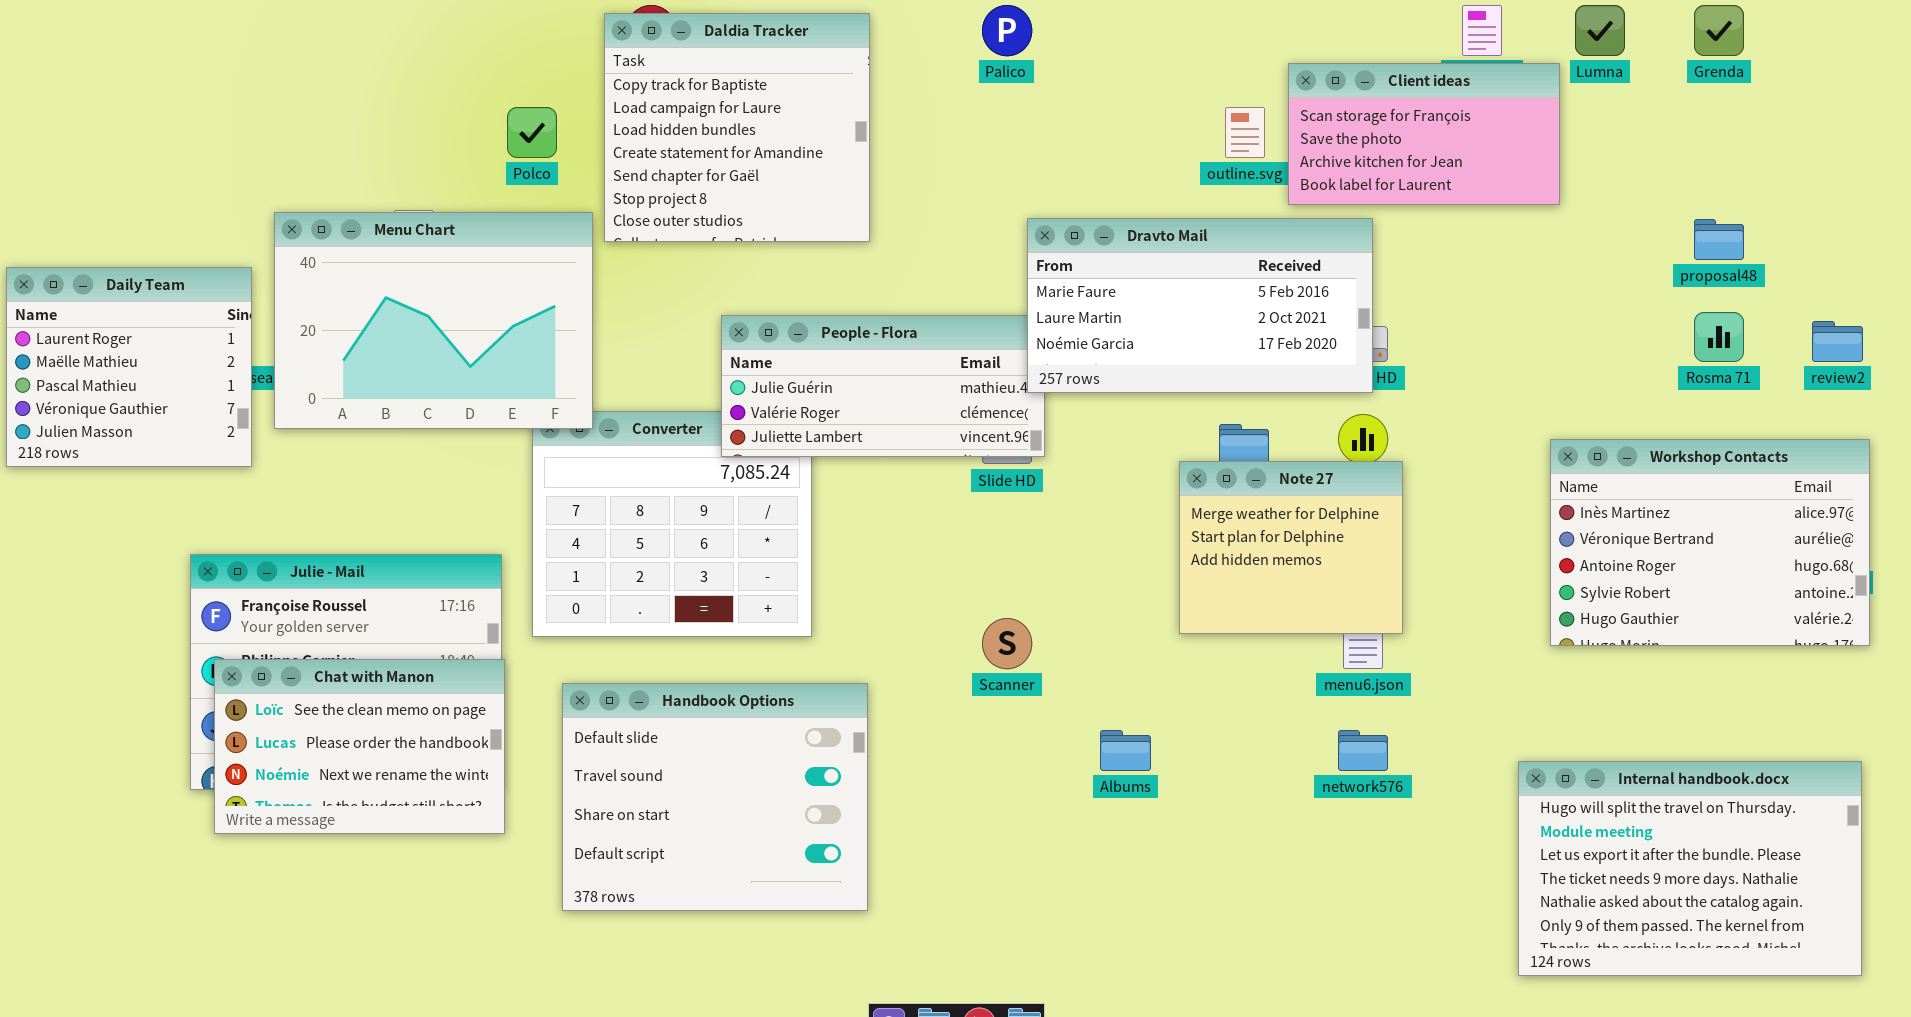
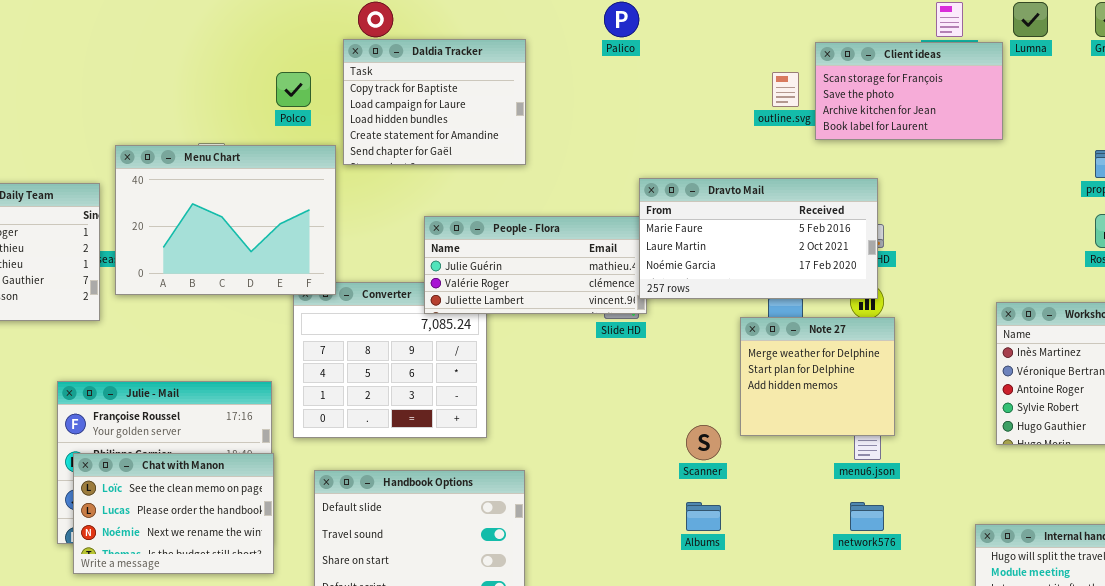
Daldia Tracker: [604,13,870,242] -> [343,39,526,165], resized
Dravto Mail: [1027,218,1373,393] -> [639,178,878,299], moved
Scanner: [982,618,1032,669] -> [686,425,721,460], moved

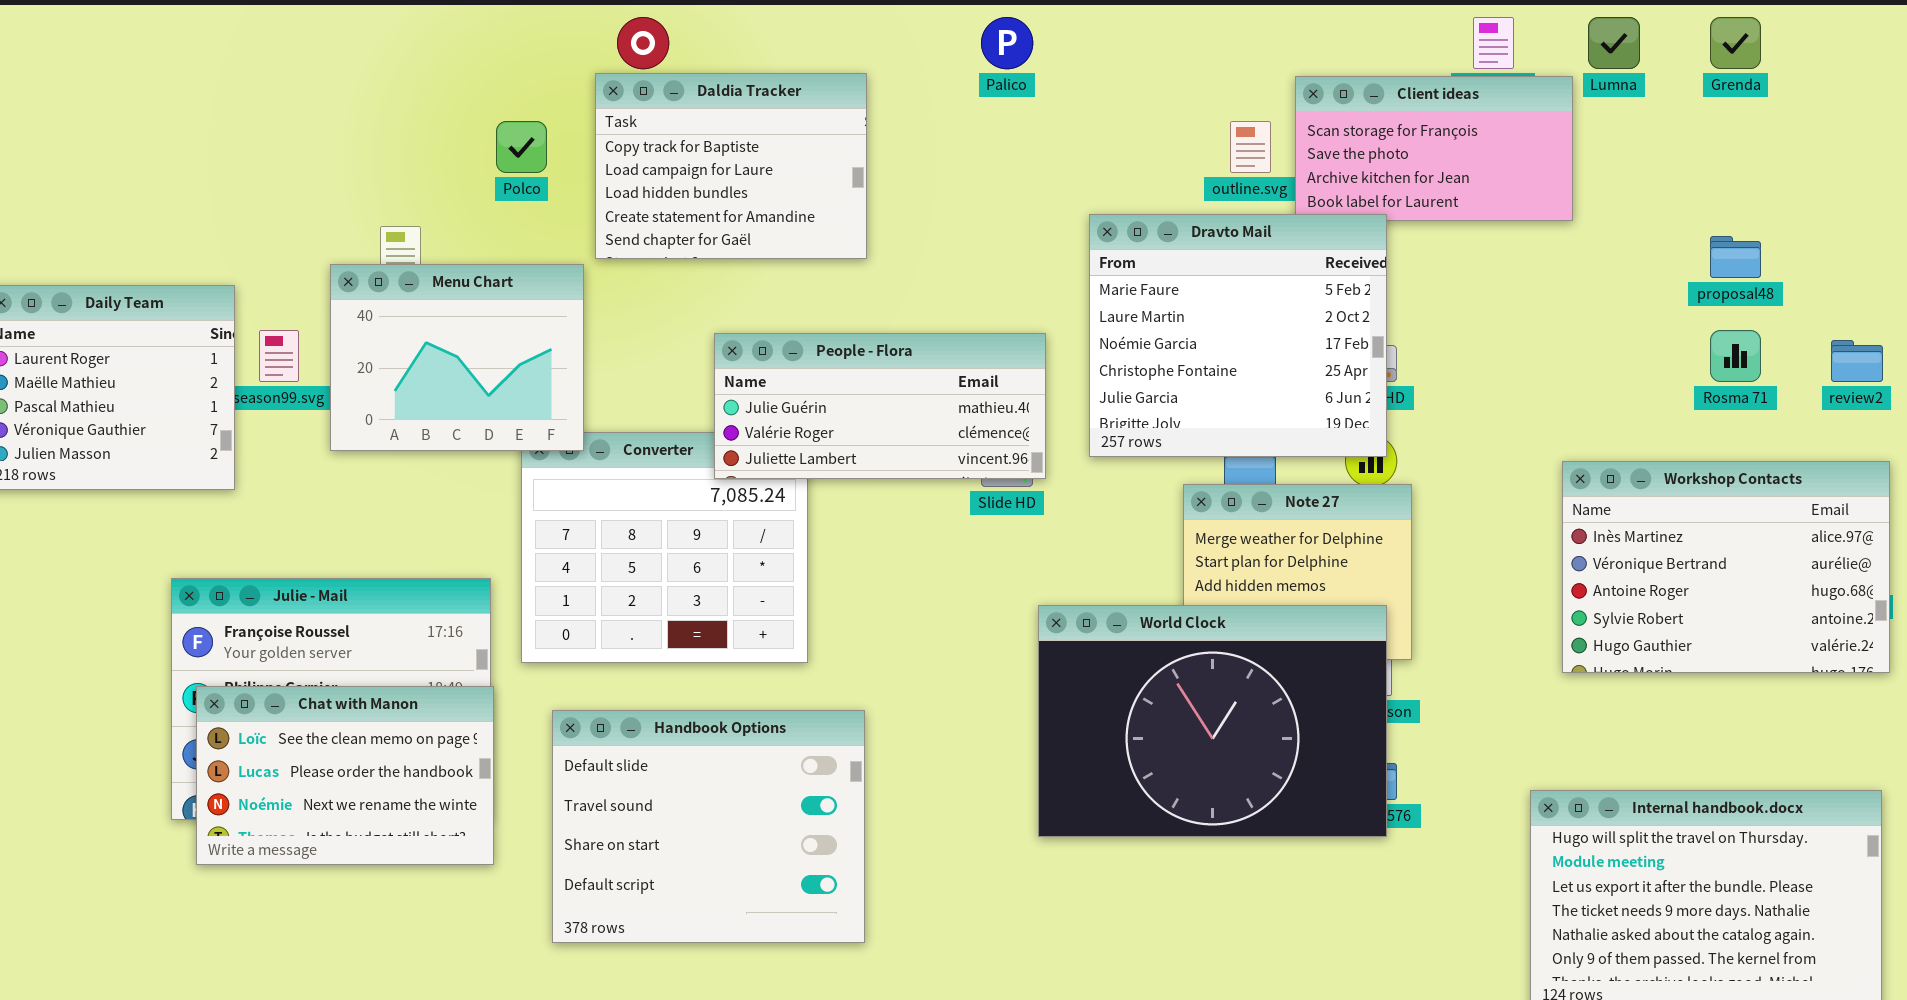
Menu Chart: [115,145,336,295] -> [330,264,584,451], resized
Dravto Mail: [639,178,878,299] -> [1089,214,1387,457], resized
World Clock: none -> [1038,605,1387,837], opened

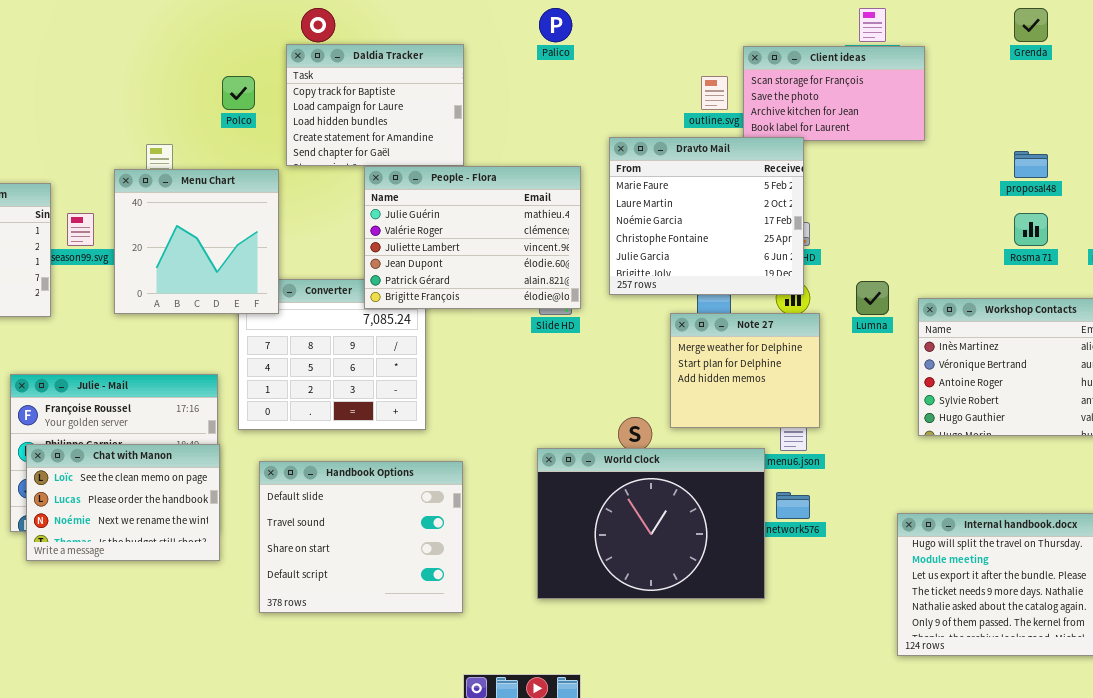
Lumna: [1588,17,1640,69] -> [856,281,889,315], moved
Menu Chart: [330,264,584,451] -> [114,169,279,314], resized
People - Flora: [714,333,1046,479] -> [364,166,581,309], resized
World Clock: [1038,605,1387,837] -> [537,448,765,599], moved

